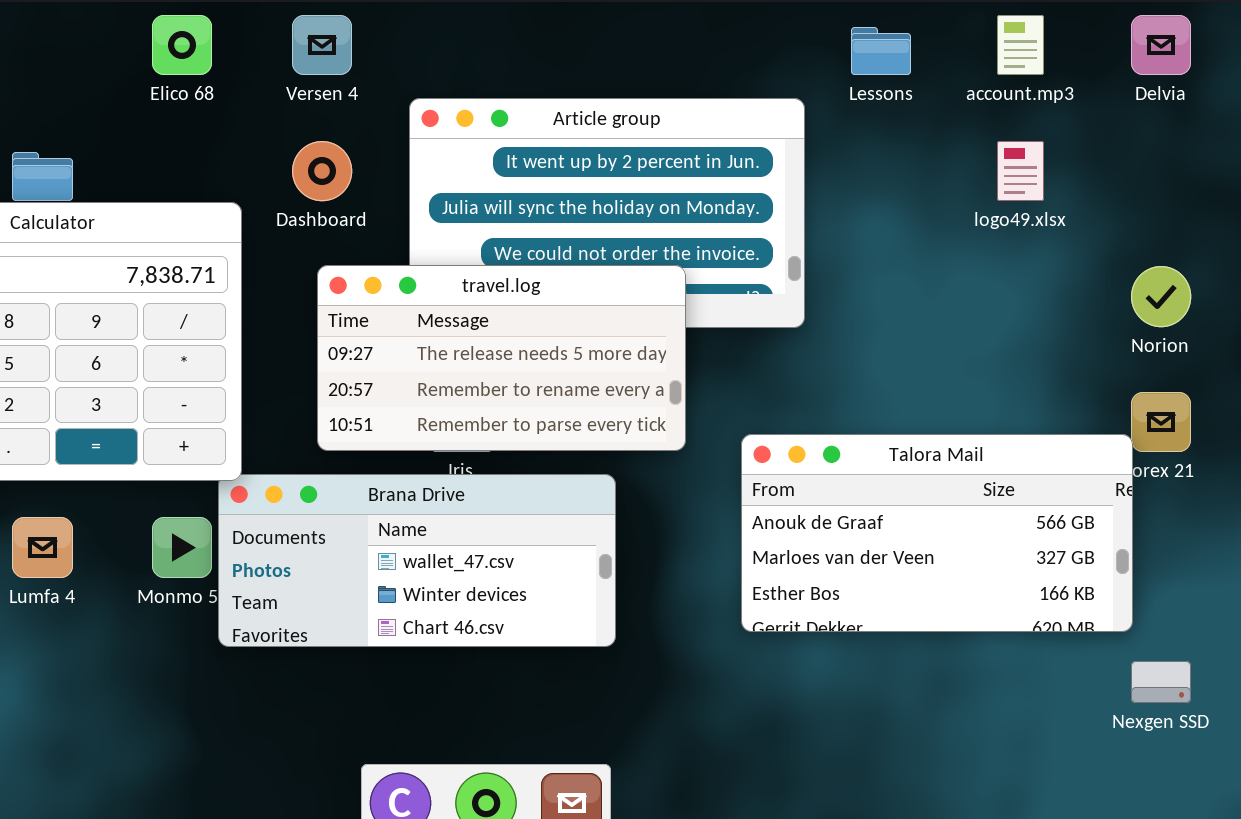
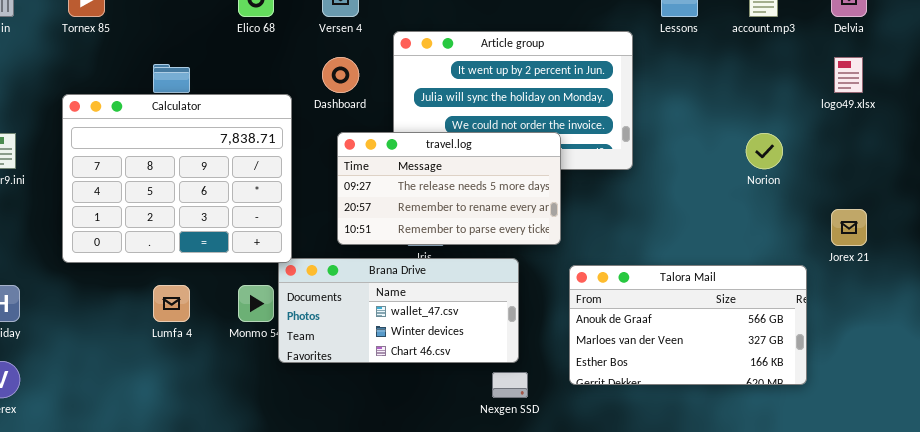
logo49.xlsx: [997,141,1044,201] -> [834,57,863,93], moved
Norion: [1131,266,1191,327] -> [746,133,783,169], moved
Talora Mail: [741,434,1133,632] -> [569,265,807,385], moved
Nexgen SSD: [1131,661,1191,703] -> [492,372,528,398], moved

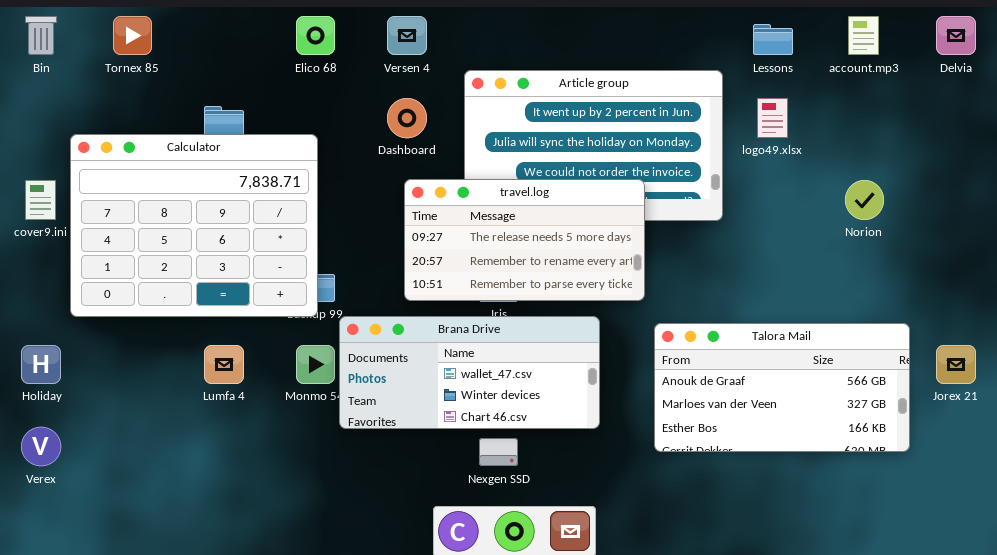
logo49.xlsx: [834,57,863,93] -> [757,98,788,138], moved
Calculator: [62,94,292,263] -> [70,134,318,317], moved
Jorex 21: [831,209,867,246] -> [936,345,976,384], moved
Nexgen SSD: [492,372,528,398] -> [479,438,518,466], moved

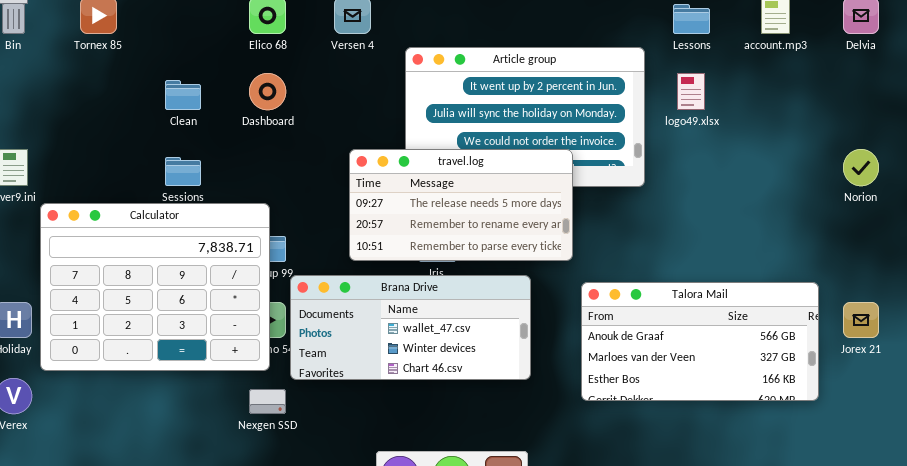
Dashboard: [387,98,427,138] -> [249,73,286,110], moved
Calculator: [70,134,318,317] -> [40,203,270,371], moved
Norion: [845,180,884,220] -> [843,149,879,186], moved
Nexgen SSD: [479,438,518,466] -> [249,389,286,414], moved

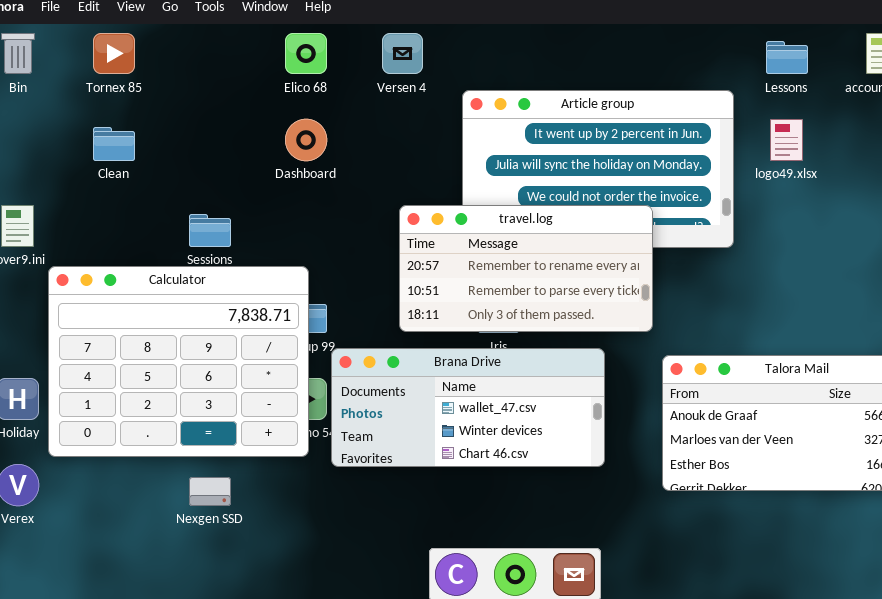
Clean: [165,80,201,110] -> [93,127,135,161], moved
travel.log: [349,149,573,261] -> [399,205,653,332], scrolled down 1 row
Nexgen SSD: [249,389,286,414] -> [189,477,231,506], moved

